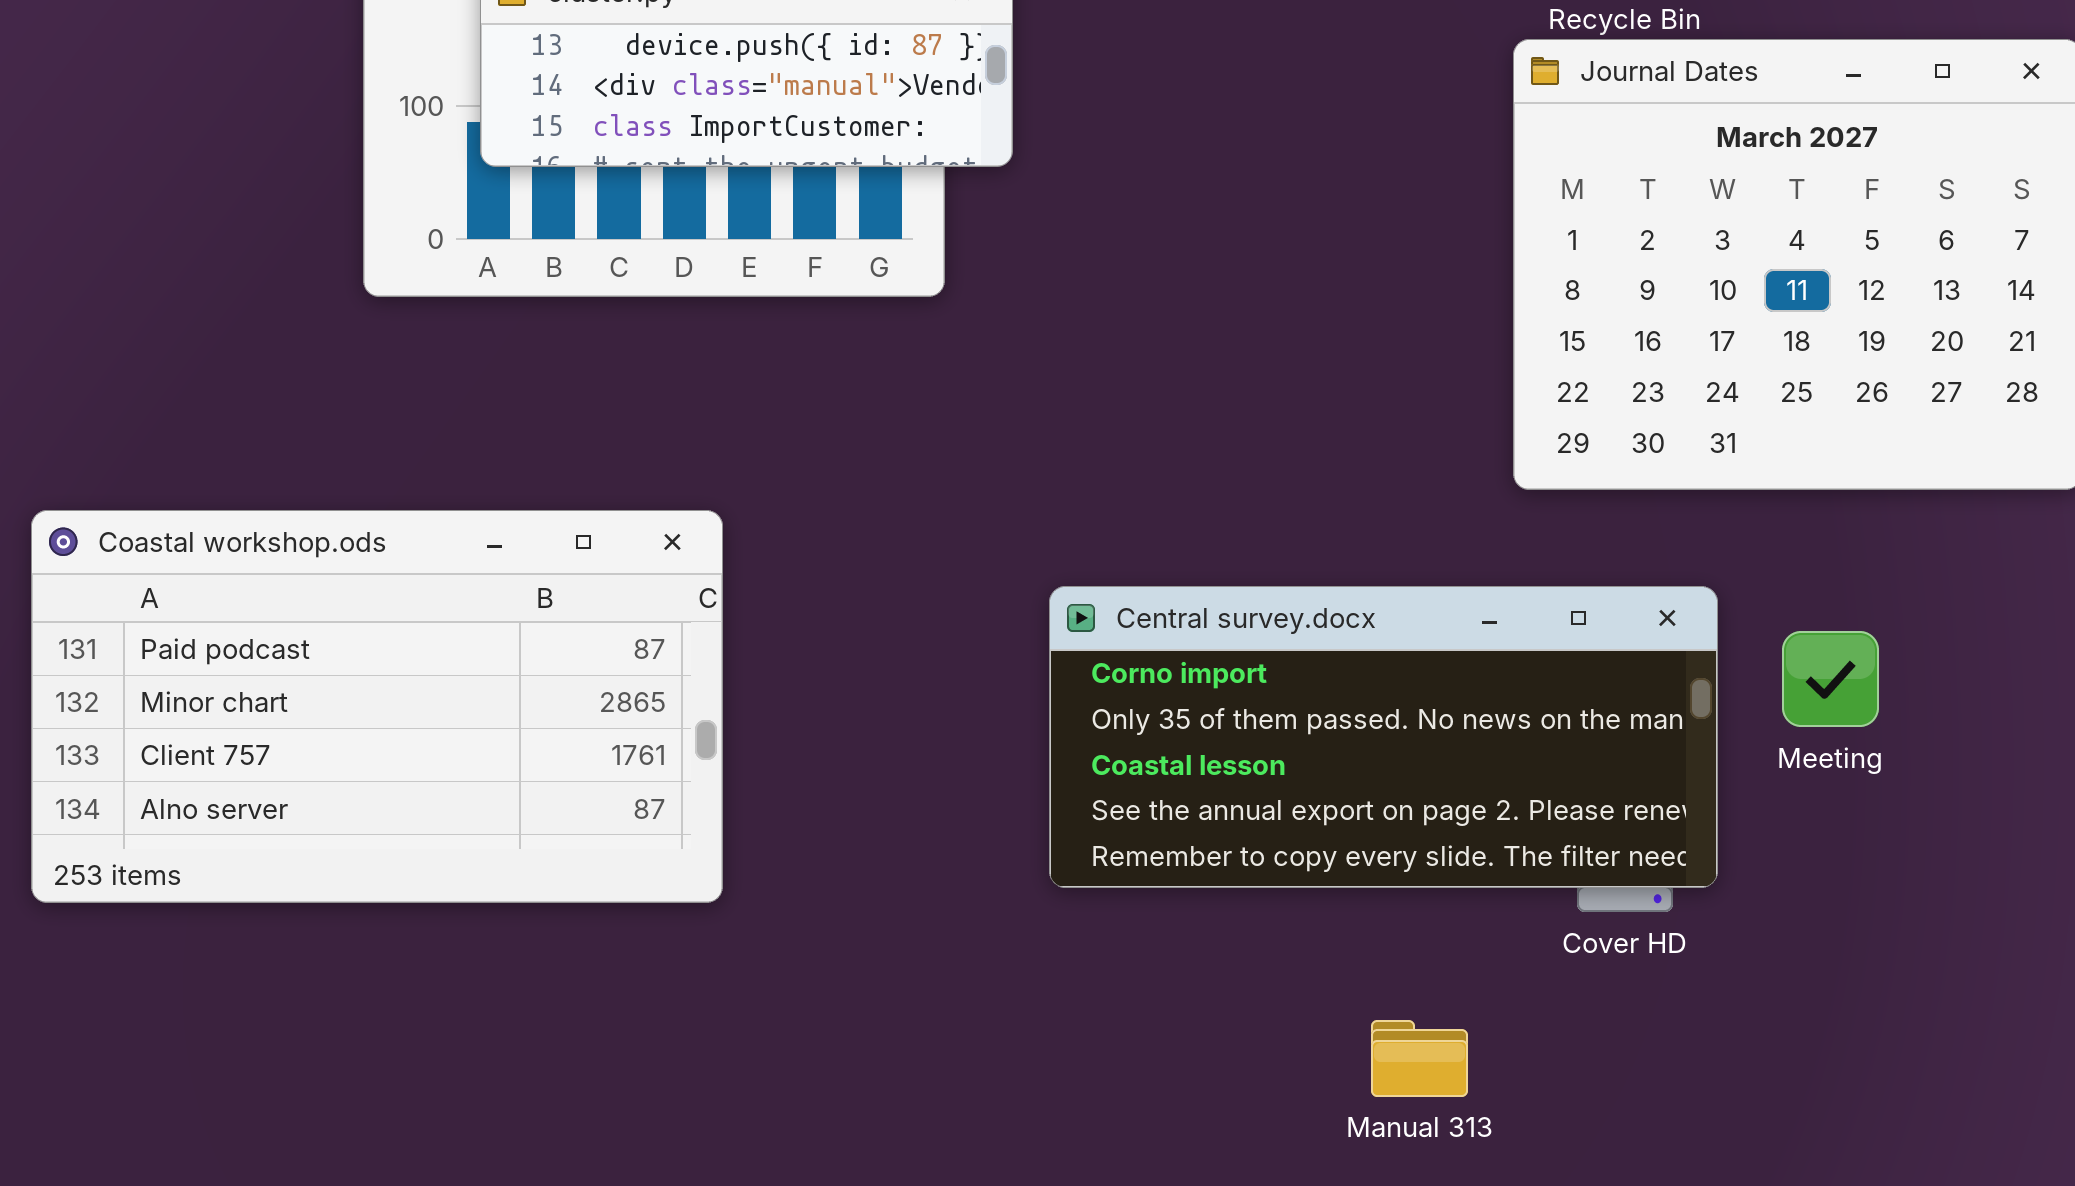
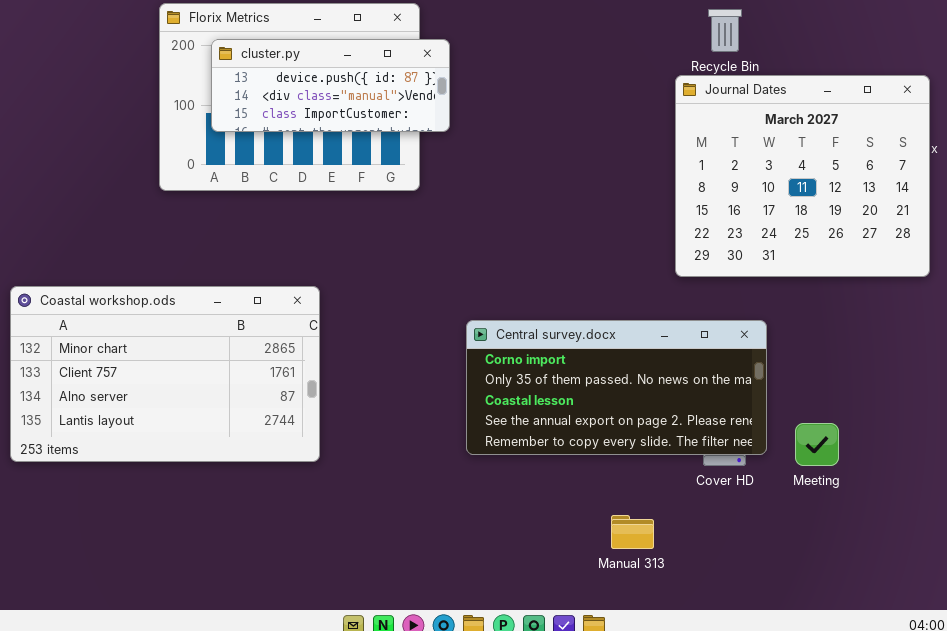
Coastal workshop.ods: [31,510,723,903] -> [10,286,320,462], scrolled down 1 row
Meeting: [1782,631,1879,727] -> [795,423,839,466], moved

